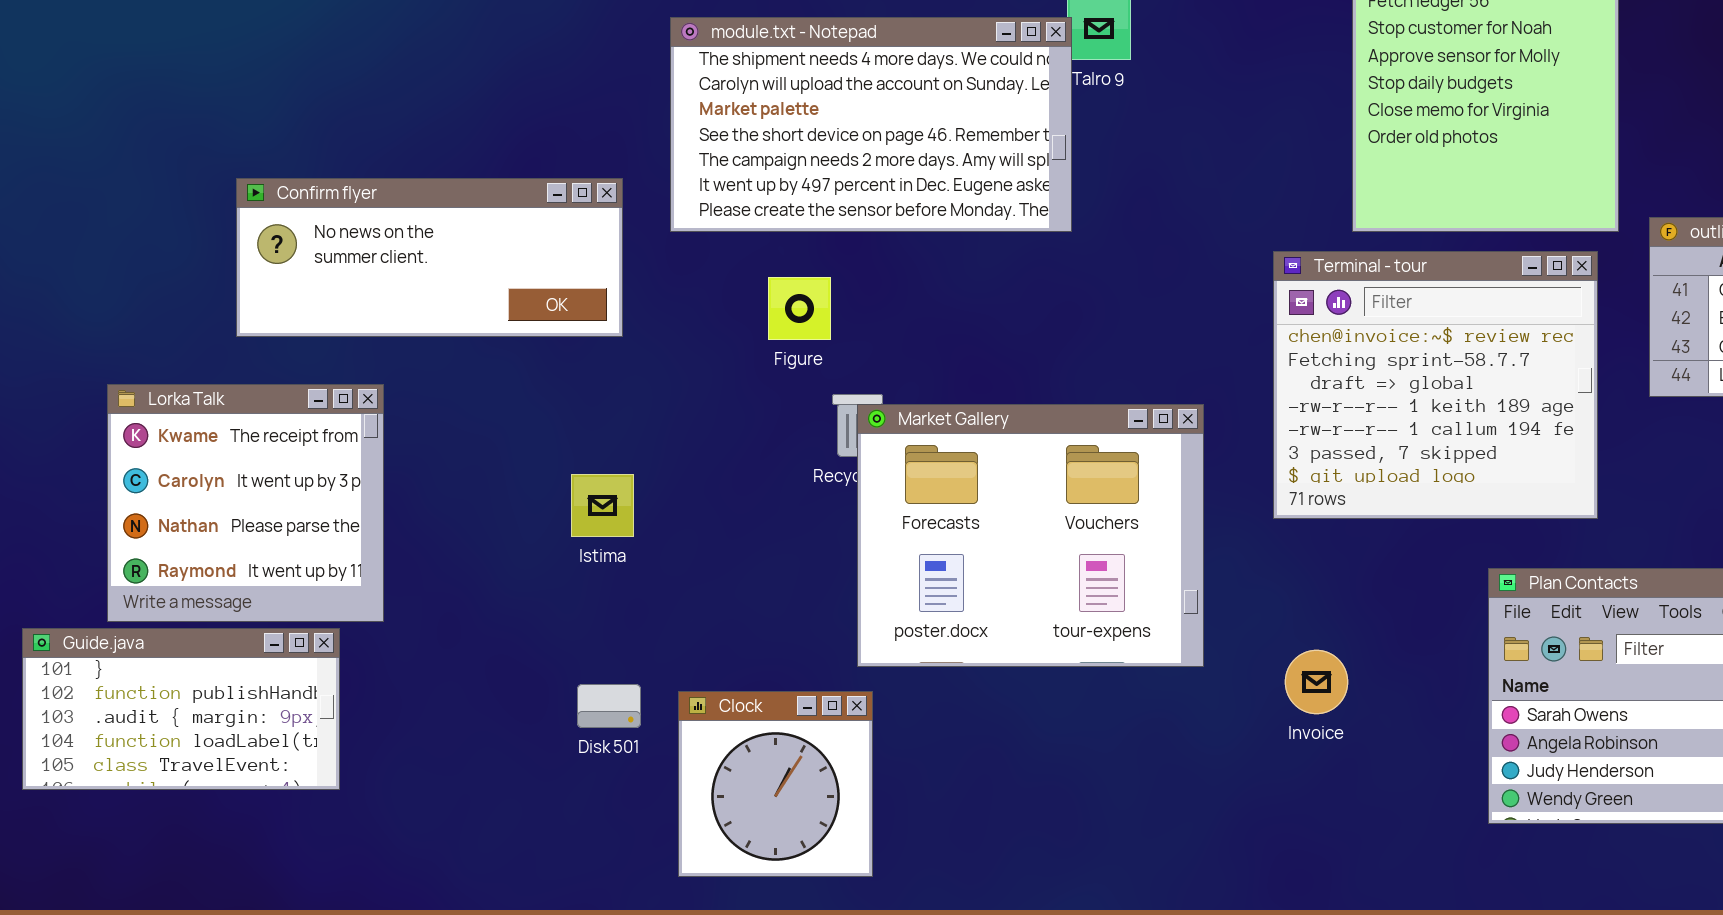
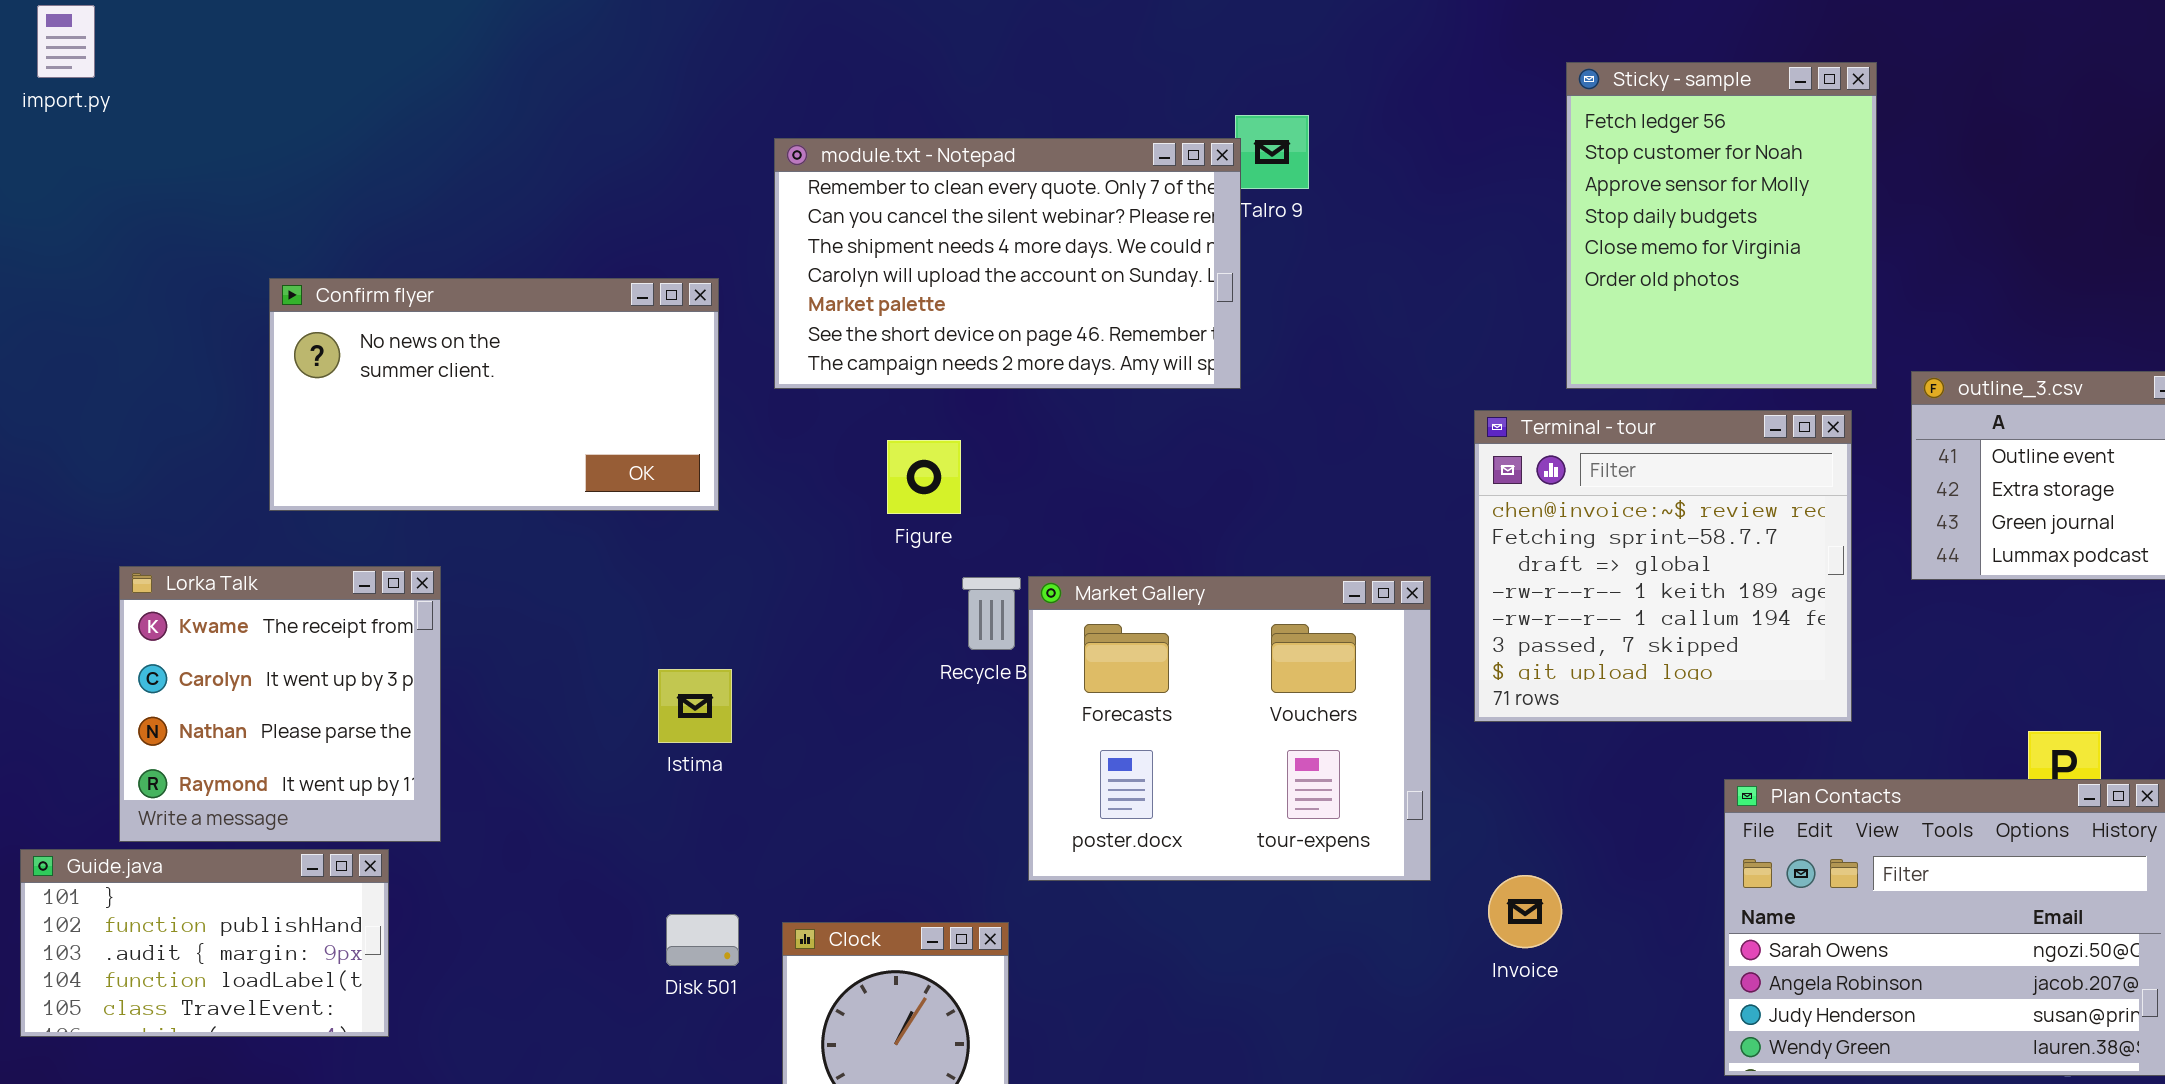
module.txt - Notepad: [670,17,1072,232] -> [774,138,1241,389], scrolled up 2 rows
Confirm flyer: [236,178,623,337] -> [269,278,719,511], resized
Market Gallery: [857,404,1204,667] -> [1028,576,1431,881], moved

